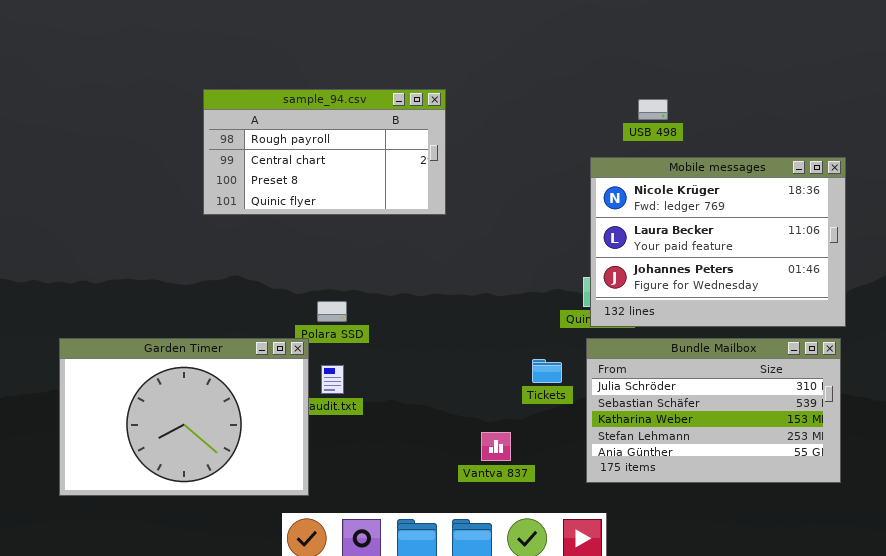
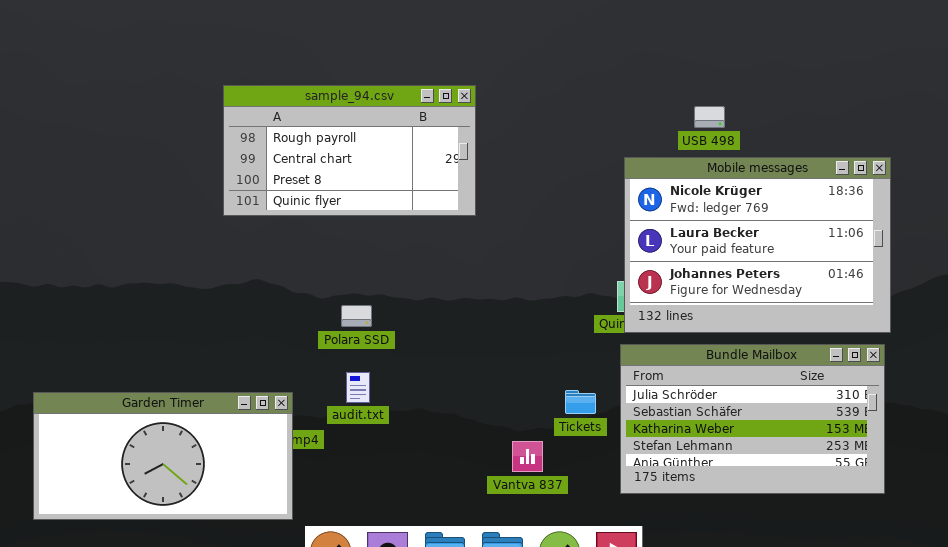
USB 498: [638,99,668,120] -> [694,106,725,128], moved
Garden Timer: [59,338,309,496] -> [33,392,293,520], moved, resized
Tickets: [532,359,562,383] -> [565,390,596,414], moved

